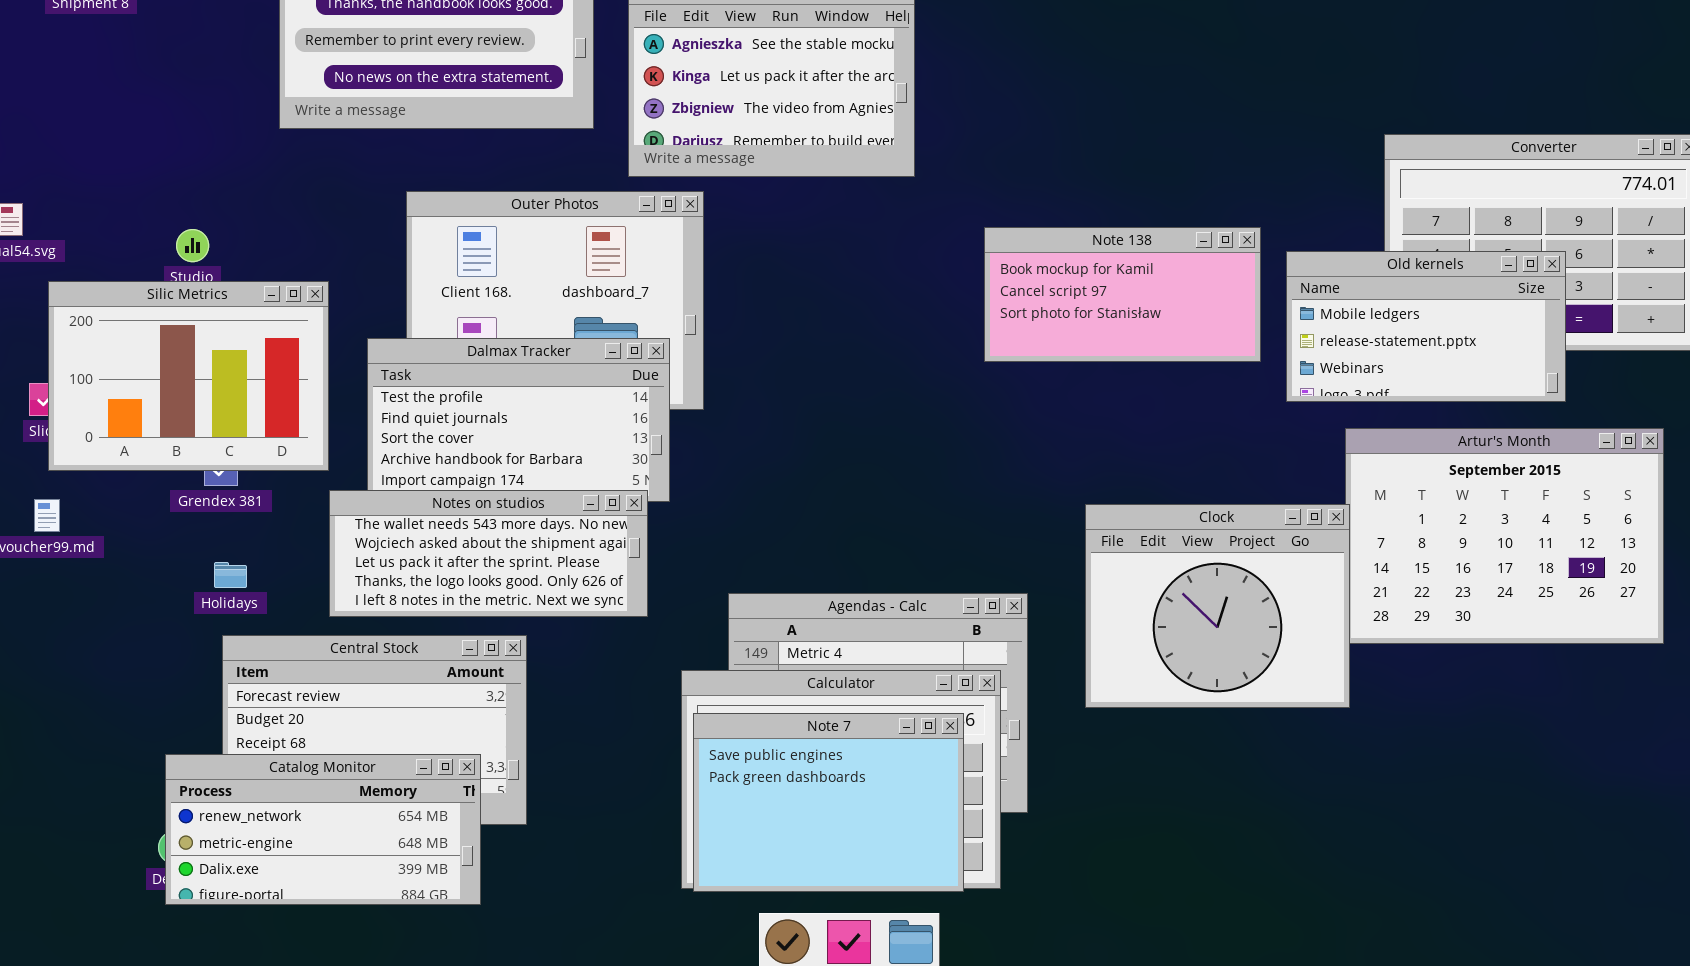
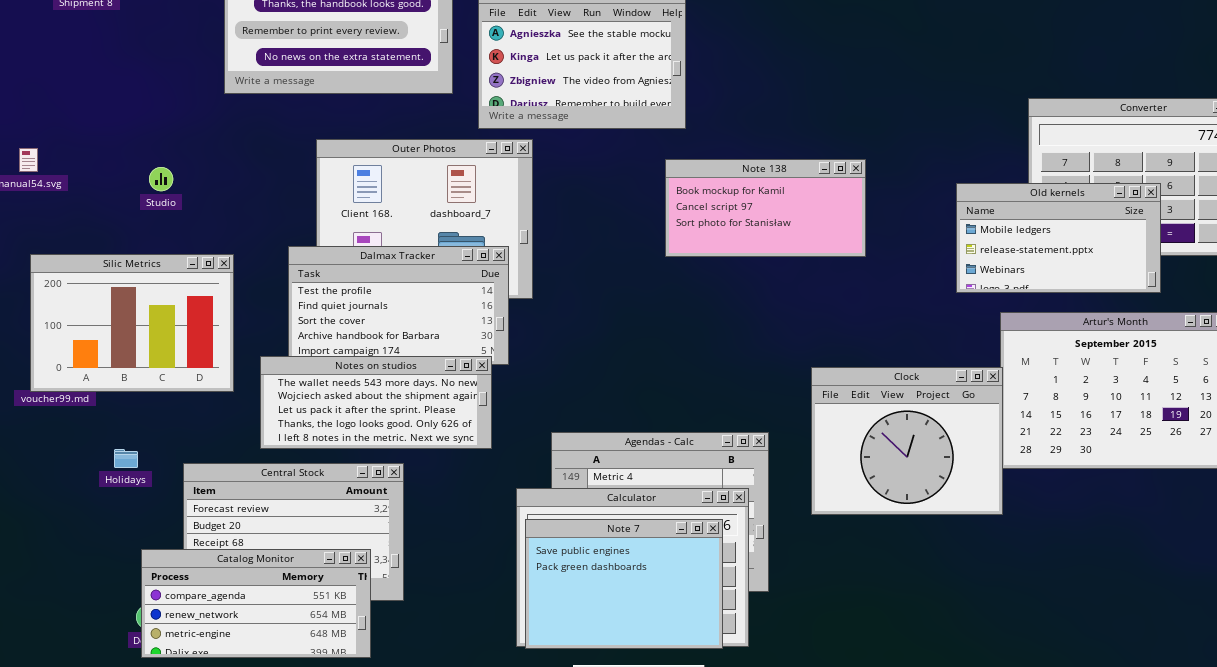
Note 138: [984,227,1261,362] -> [665,159,866,257], moved
Silic Metrics: [48,281,329,471] -> [30,254,234,392], moved
Holidays: [214,562,247,588] -> [114,449,138,468], moved
Catalog Monitor: [165,754,481,905] -> [141,549,371,658], scrolled up 1 row

